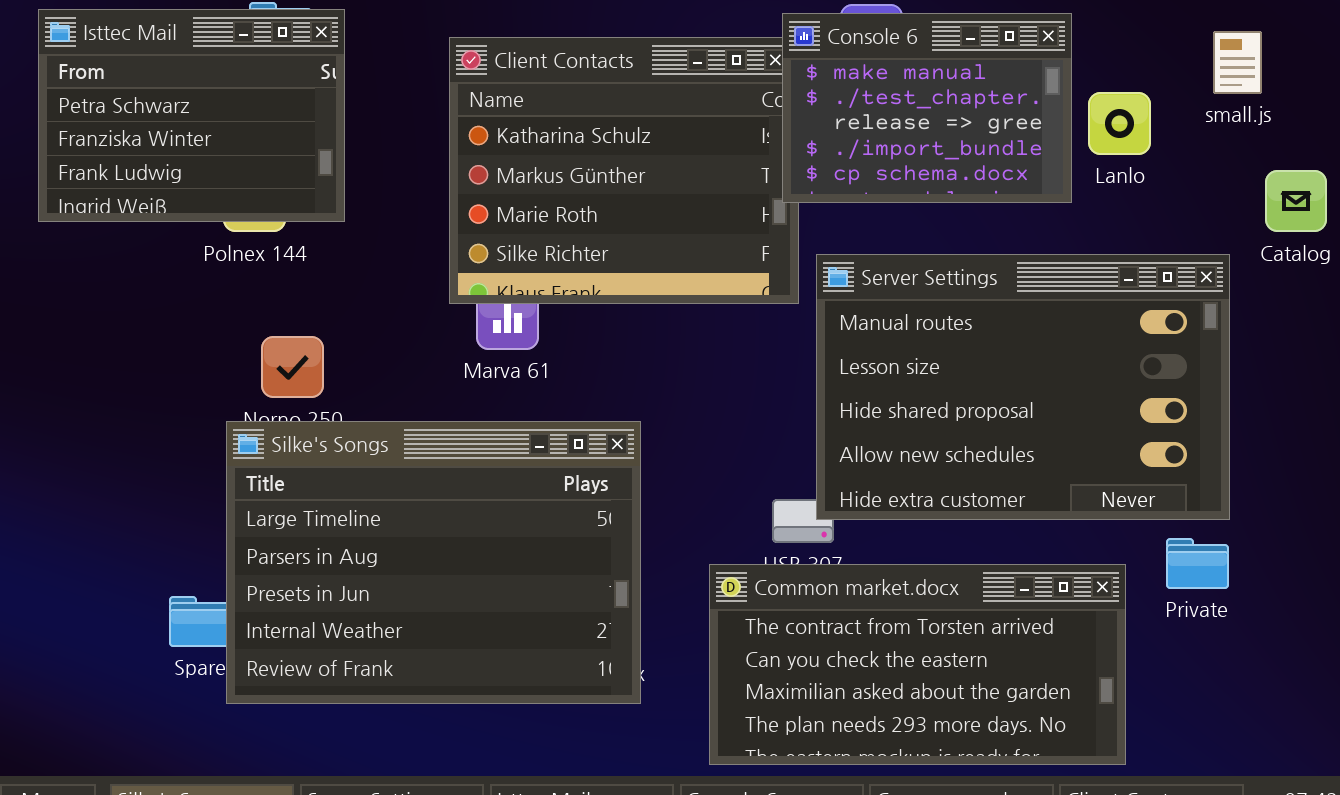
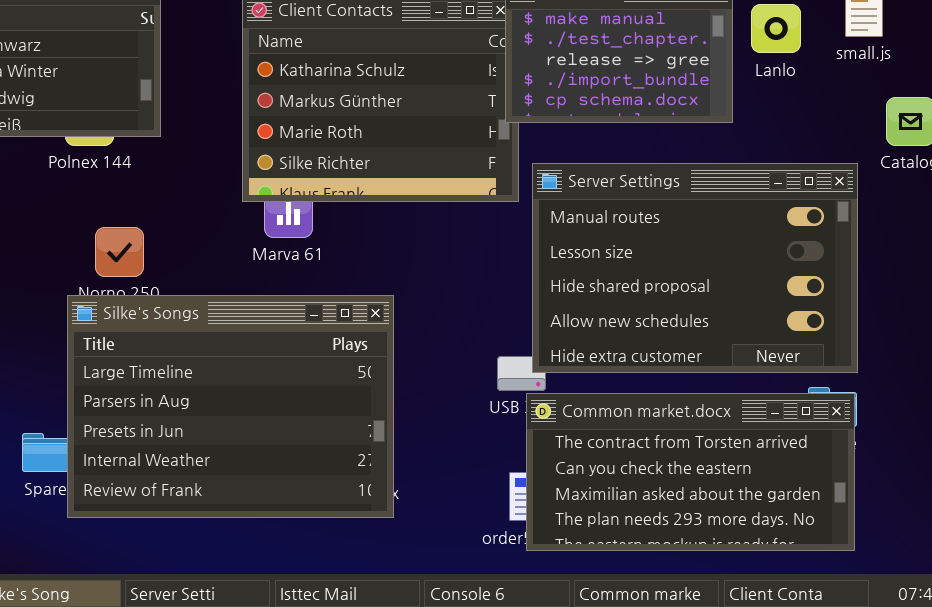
Lanlo: [1088,92,1151,155] -> [751,4,801,53], moved
Common market.docx: [709,564,1126,765] -> [526,393,855,551], moved

